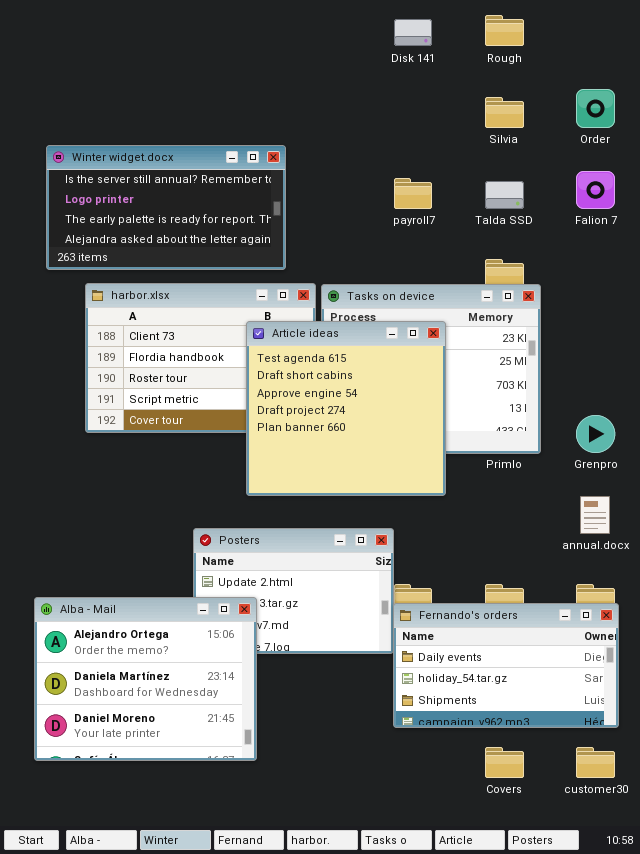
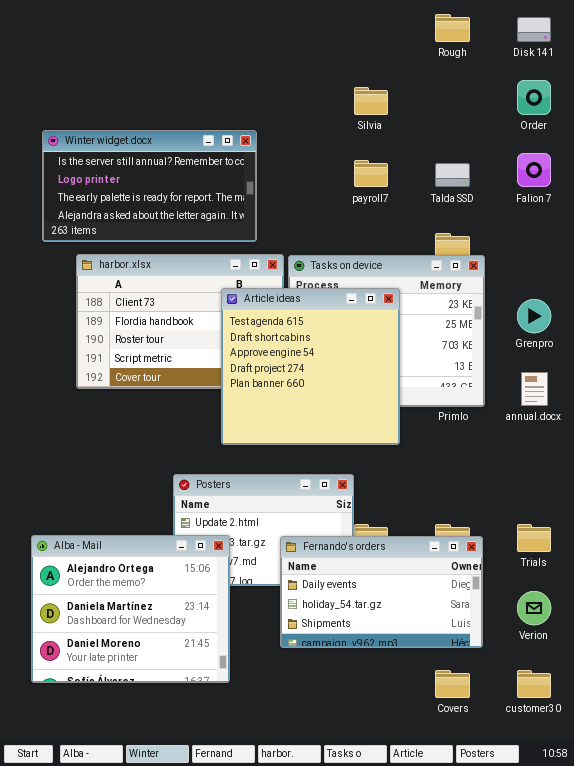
Disk 141: [394,19,432,46] -> [517,17,551,42], moved
Silvia: [485,97,524,128] -> [354,87,388,115], moved
Grenpro: [576,415,615,453] -> [517,299,551,333], moved
annual.docx: [580,496,610,534] -> [521,372,548,406], moved
Fernando's orders: [393,603,619,728] -> [280,536,483,648], moved

